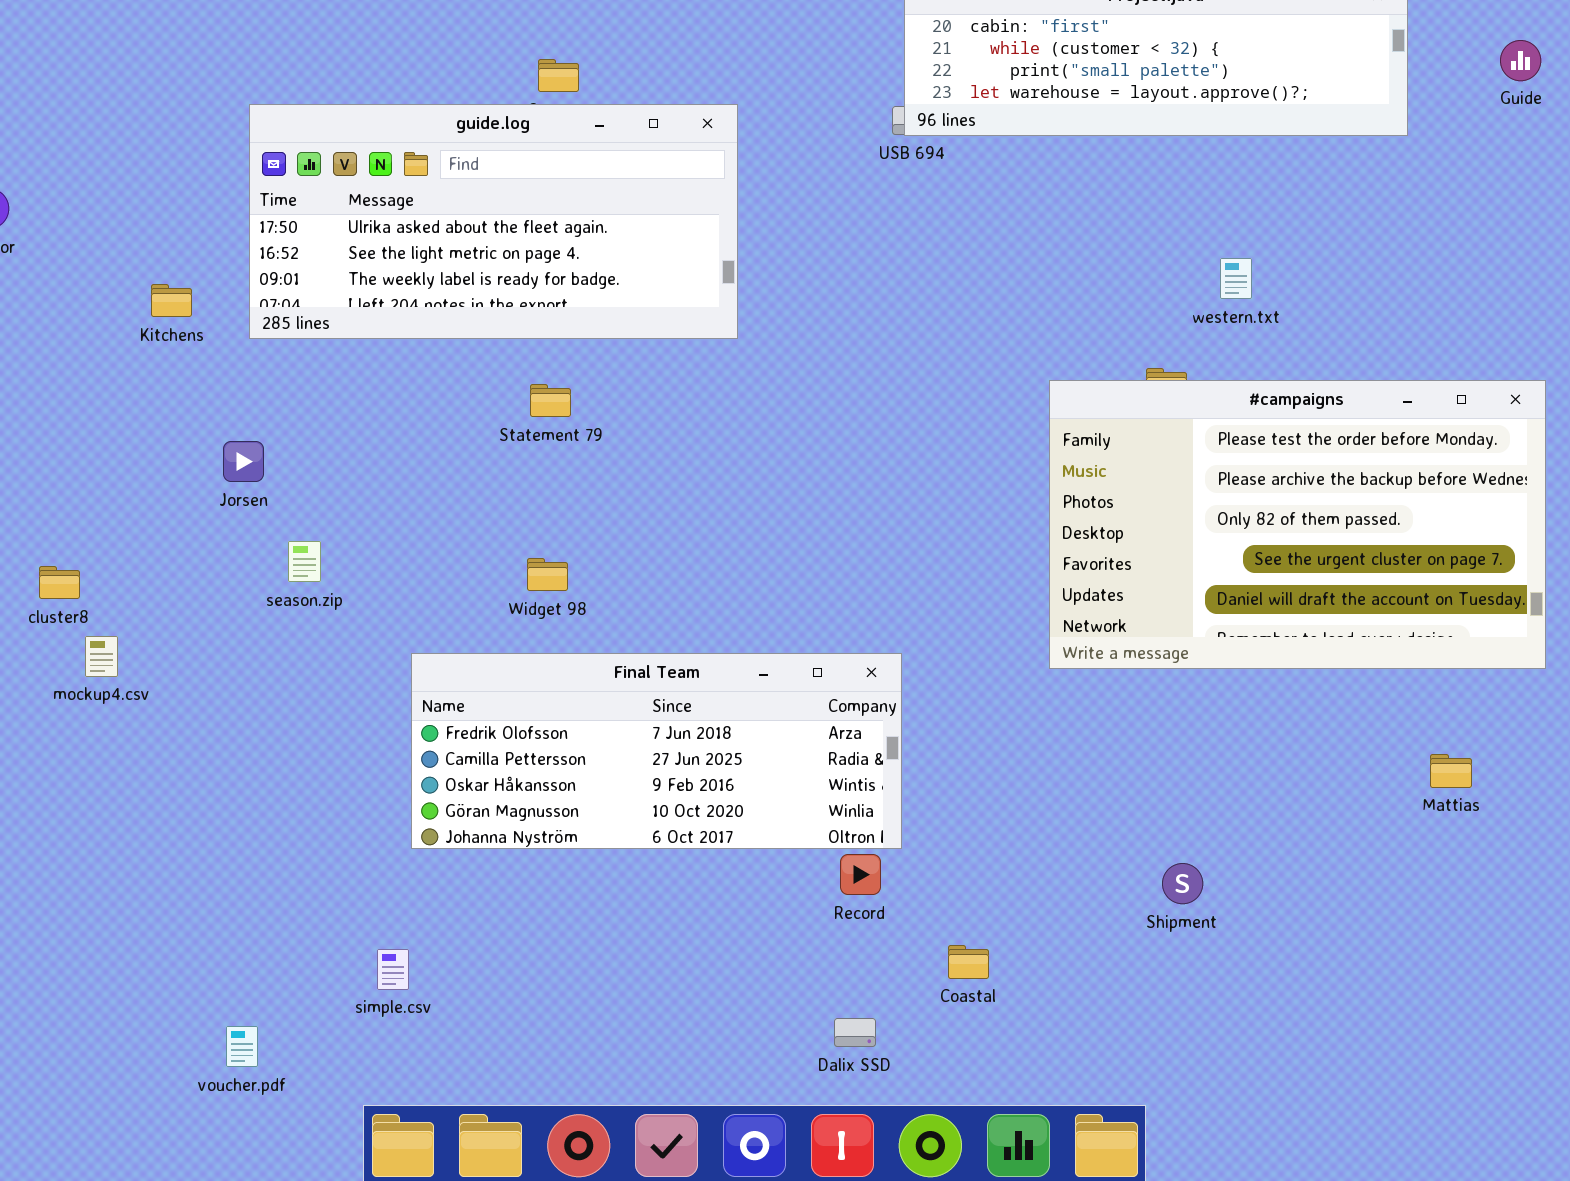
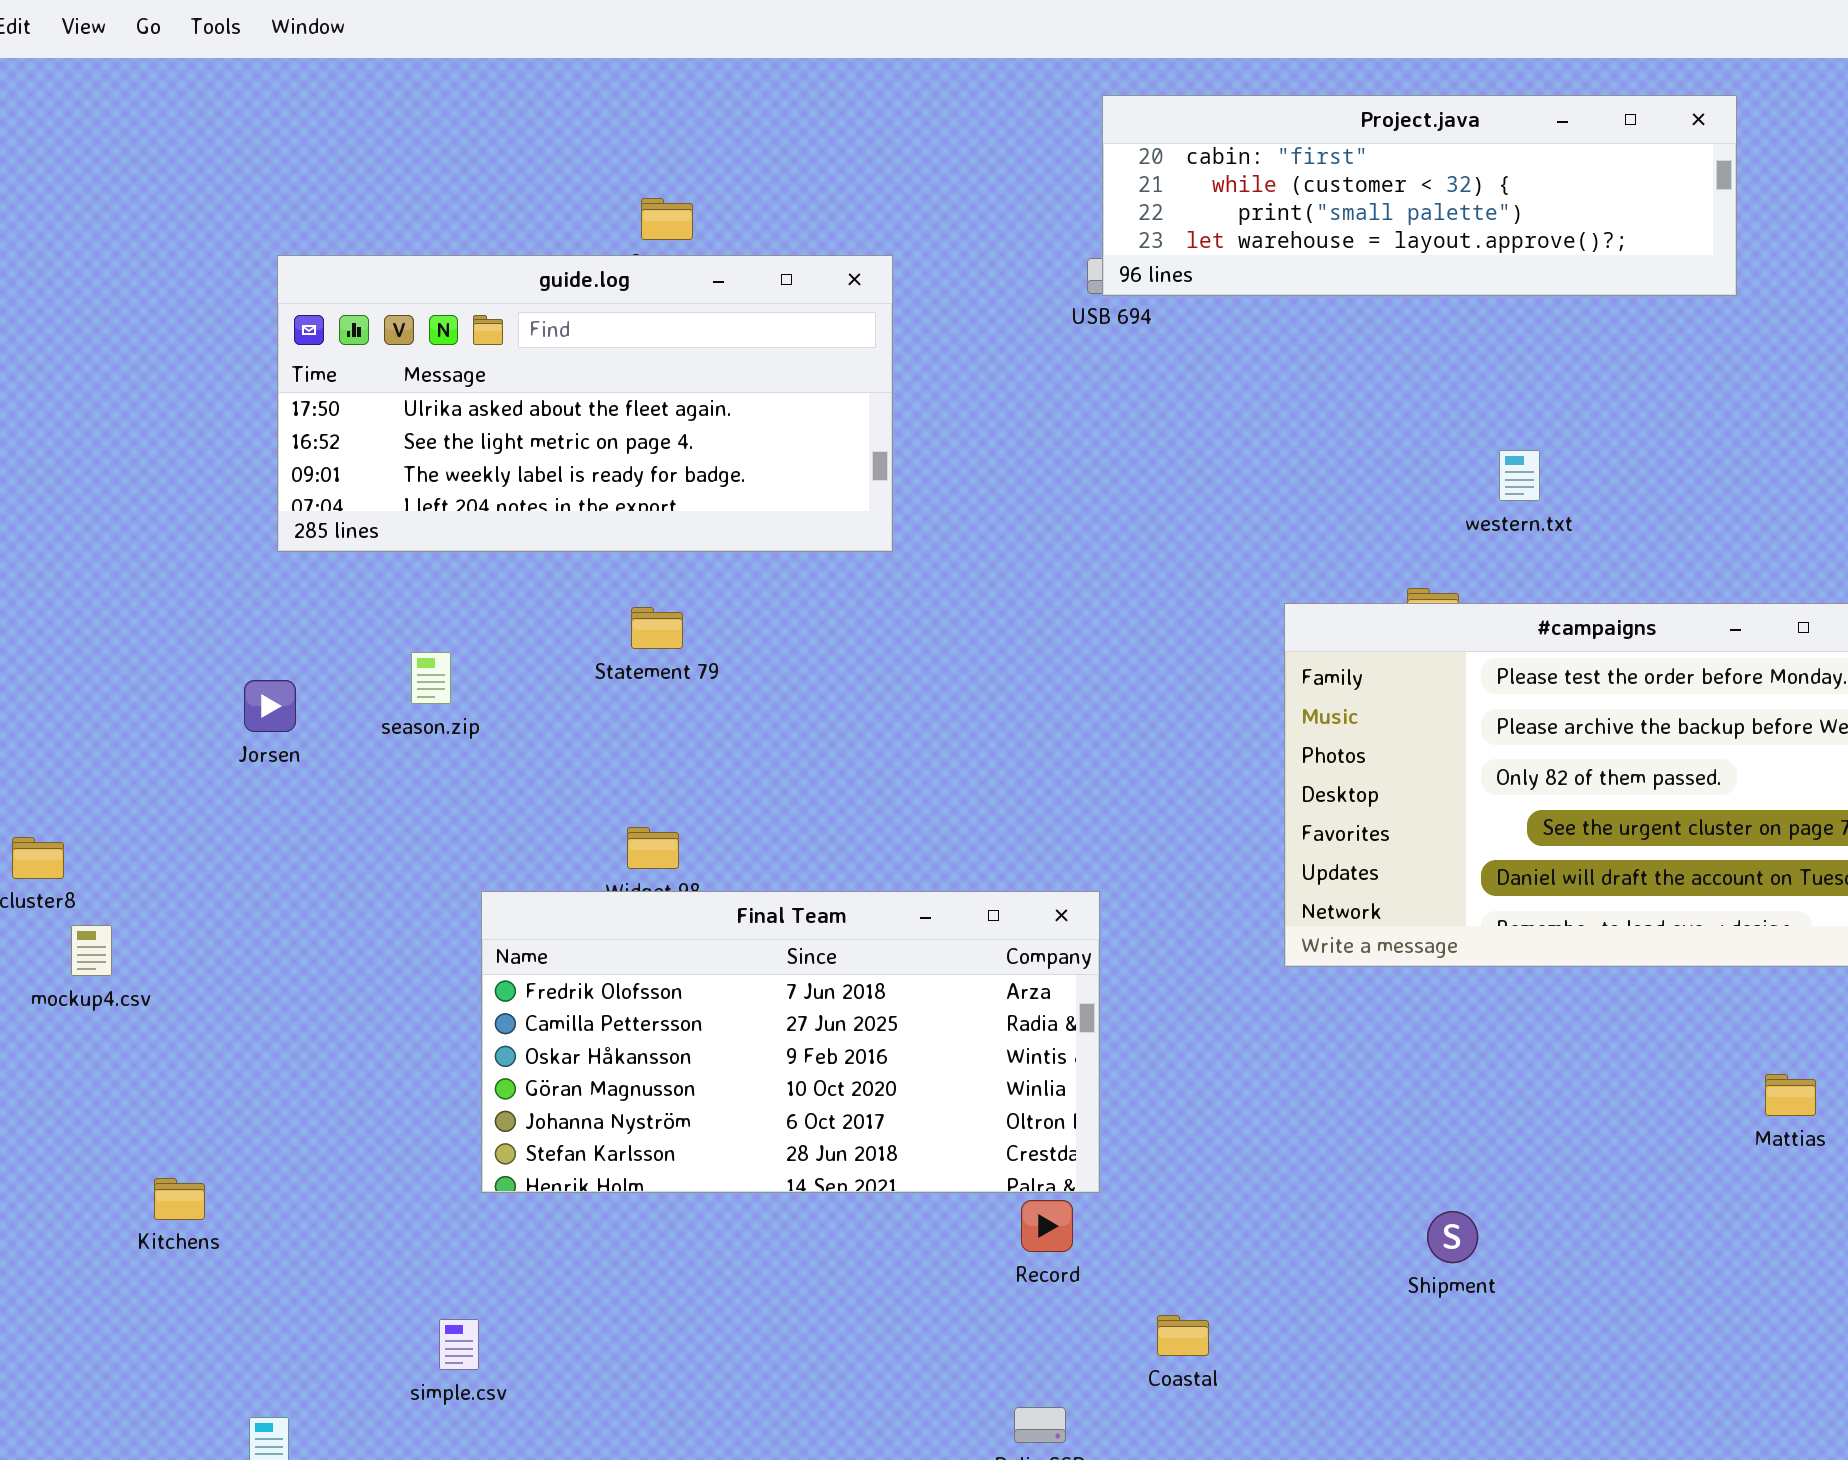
Kitchens: [151,284,192,317] -> [154,1178,205,1220], moved
season.zip: [288,541,321,582] -> [411,652,451,704], moved
Final Team: [411,653,902,849] -> [481,891,1100,1193], resized

